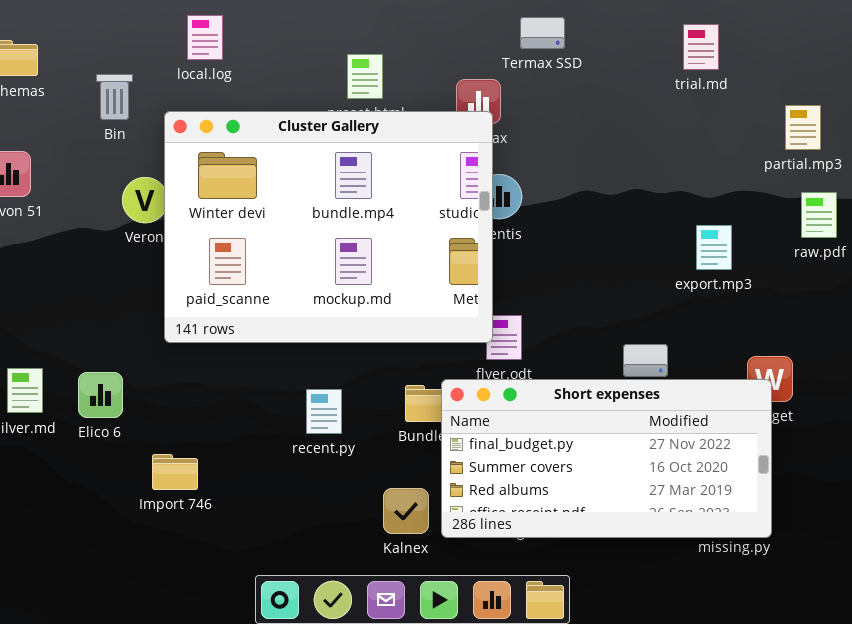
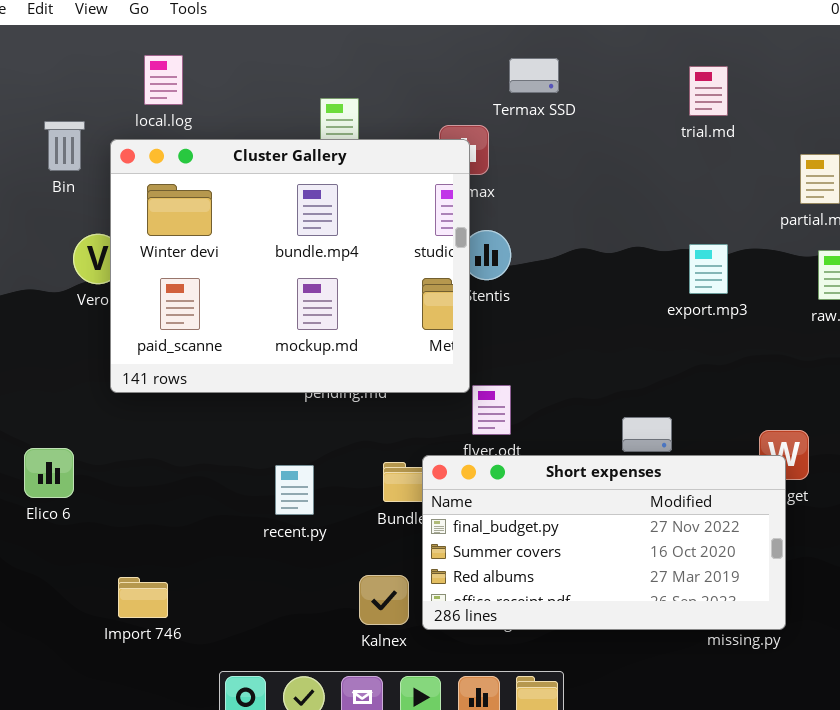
Cluster Gallery: [164,111,493,343] -> [110,139,470,393], moved
export.mp3: [696,225,732,270] -> [689,244,728,294], moved
Import 746: [152,454,198,490] -> [118,577,168,618], moved

